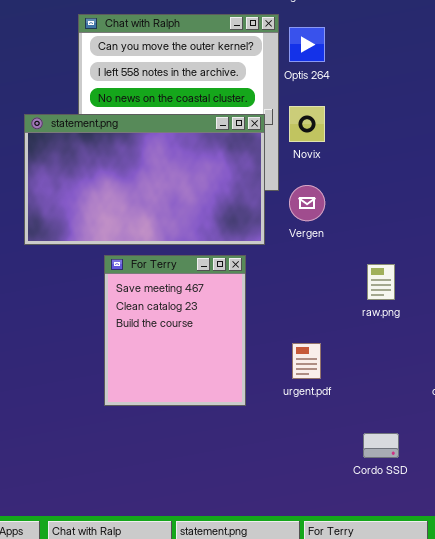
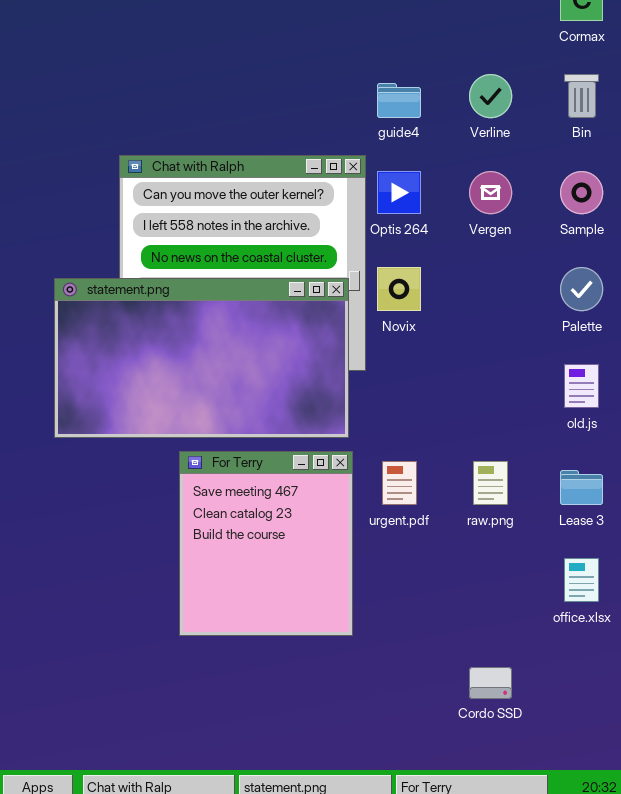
Vergen: [289,185,325,221] -> [469,171,512,214], moved
For Terry: [104,255,246,406] -> [179,451,353,636], moved
urgent.pdf: [292,343,321,379] -> [382,461,417,505], moved

